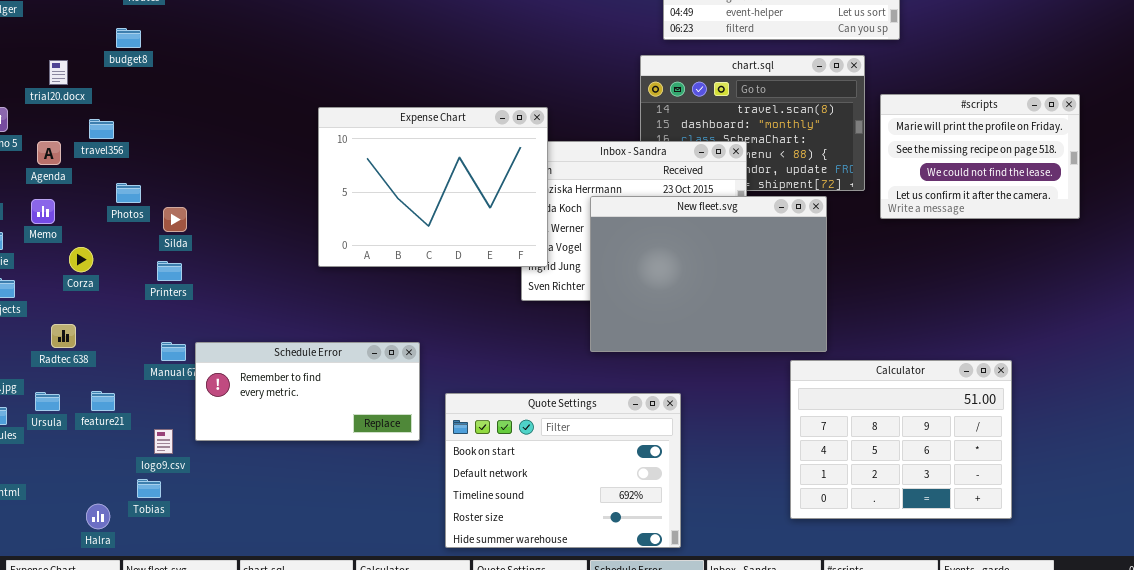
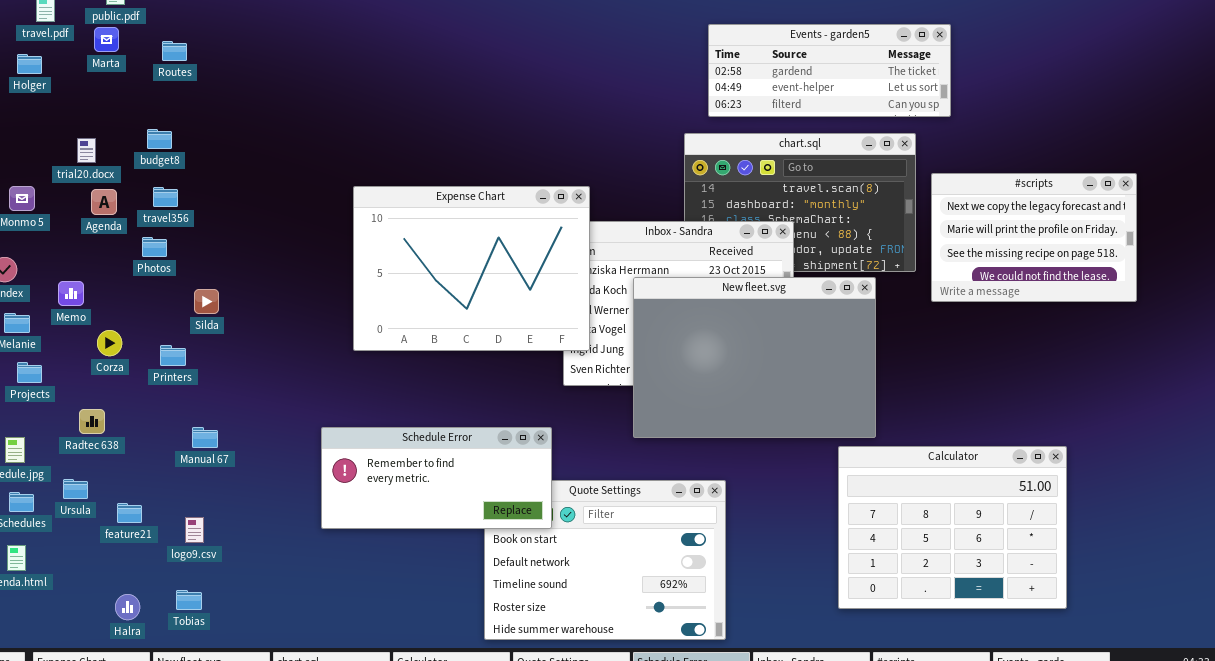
budget8: [116,28,141,48] -> [147,129,172,149], moved
#scripts: [880,94,1080,219] -> [931,173,1137,302], scrolled up 1 row
travel356: [89,119,114,139] -> [153,187,178,207], moved
Agenda: [37,141,61,165] -> [91,189,117,215], moved
Photos: [116,183,141,203] -> [142,237,167,257], moved
Printers: [157,261,182,281] -> [160,345,186,366], moved
Schedule Error: [195,342,420,441] -> [321,427,552,529], moved
feature21: [91,391,115,411] -> [117,503,142,523], moved
Tobias: [137,479,161,498] -> [176,590,202,610], moved

